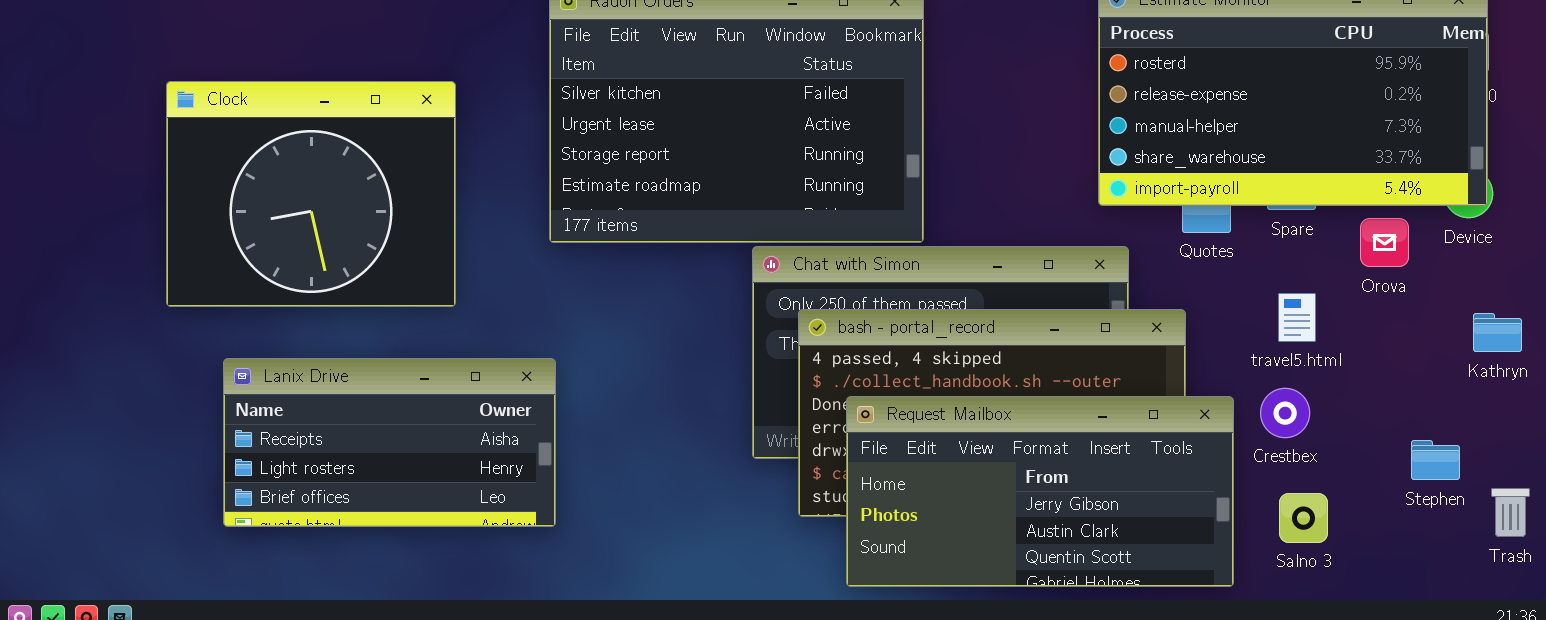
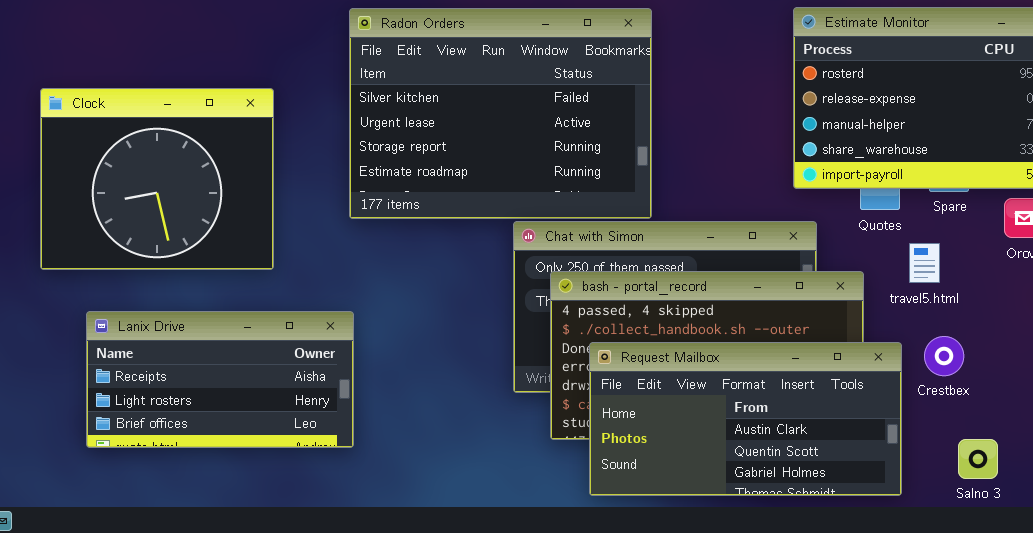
travel5.html: [1278,293,1316,342] -> [909,243,940,283], moved
Request Mailbox: [846,396,1234,587] -> [589,342,902,496], scrolled down 1 row
Salno 3: [1279,493,1328,543] -> [958,439,998,479], moved

